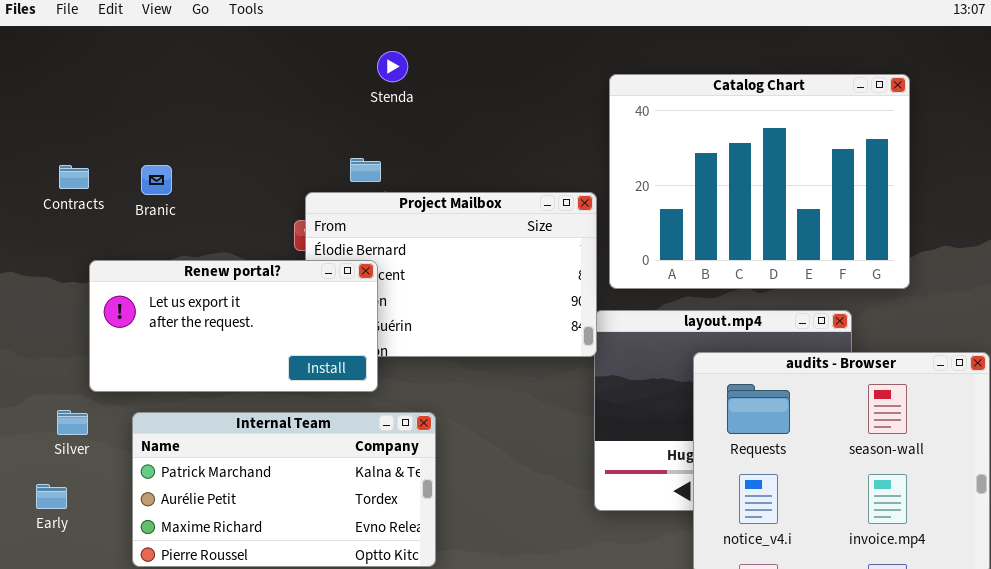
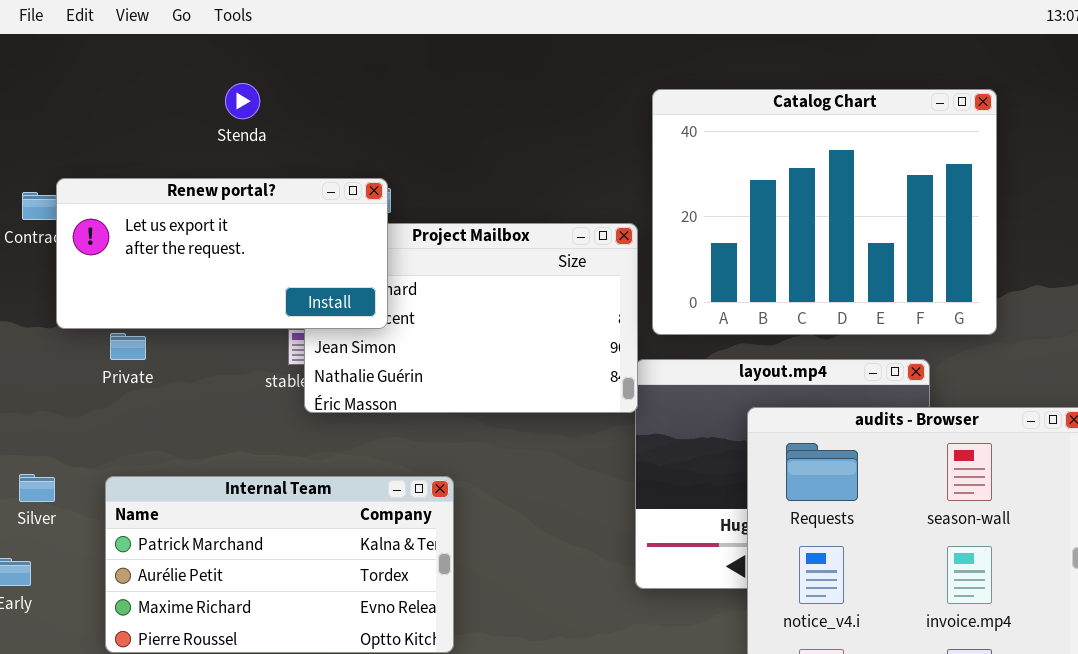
Stenda: [377,51,408,82] -> [225,83,260,119], moved
Renew portal?: [89,260,378,392] -> [56,178,388,329], moved

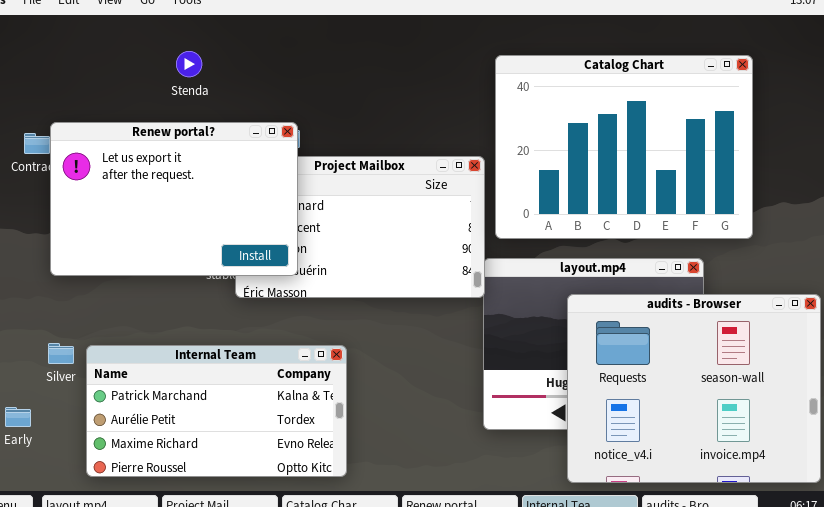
Renew portal?: [56,178,388,329] -> [50,122,298,276], resized
Silver: [19,474,55,502] -> [48,343,74,364], moved

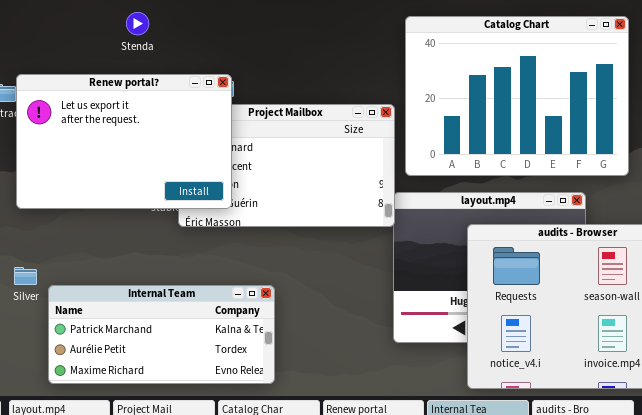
Internal Team: [86,345,347,477] -> [48,285,275,384], resized

